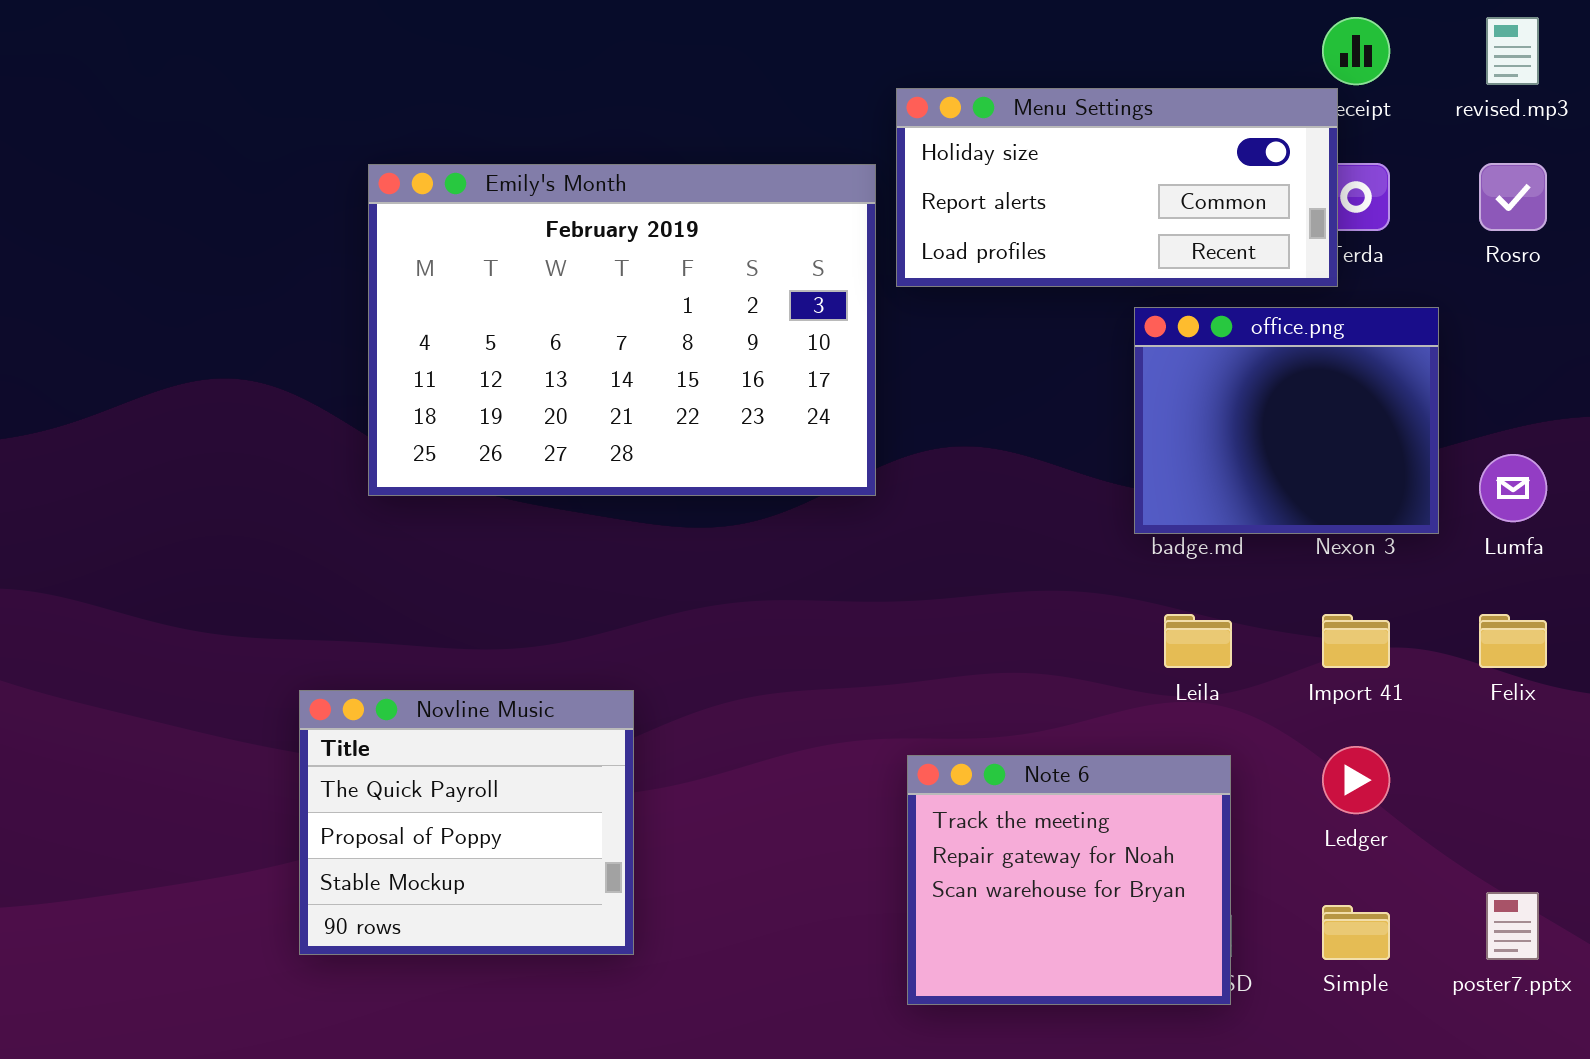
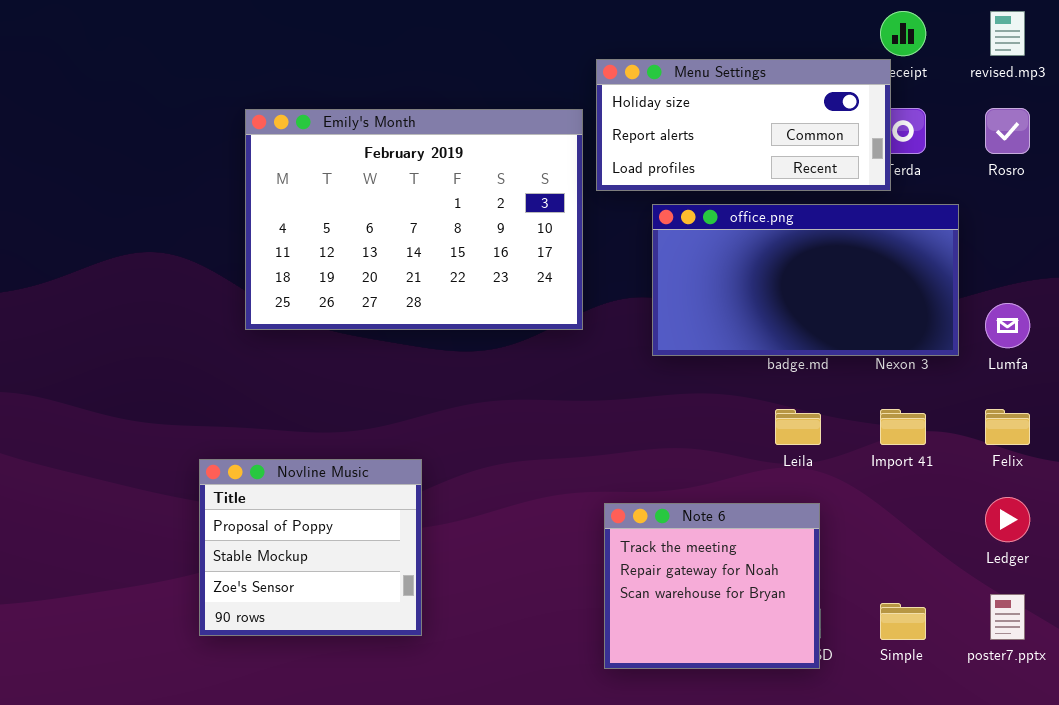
office.png: [1134,307,1439,534] -> [652,204,959,356], resized
Novline Music: [299,690,634,955] -> [199,459,422,636], scrolled down 1 row
Ledger: [1322,746,1390,814] -> [985,497,1030,542], moved

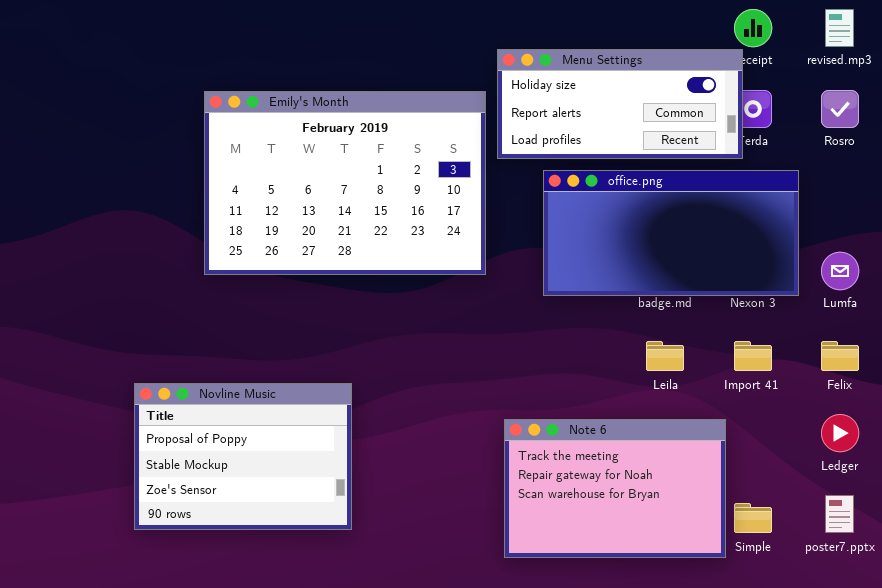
Novline Music: [199,459,422,636] -> [134,383,352,530], resized
Note 6: [604,503,820,669] -> [504,419,726,558], resized

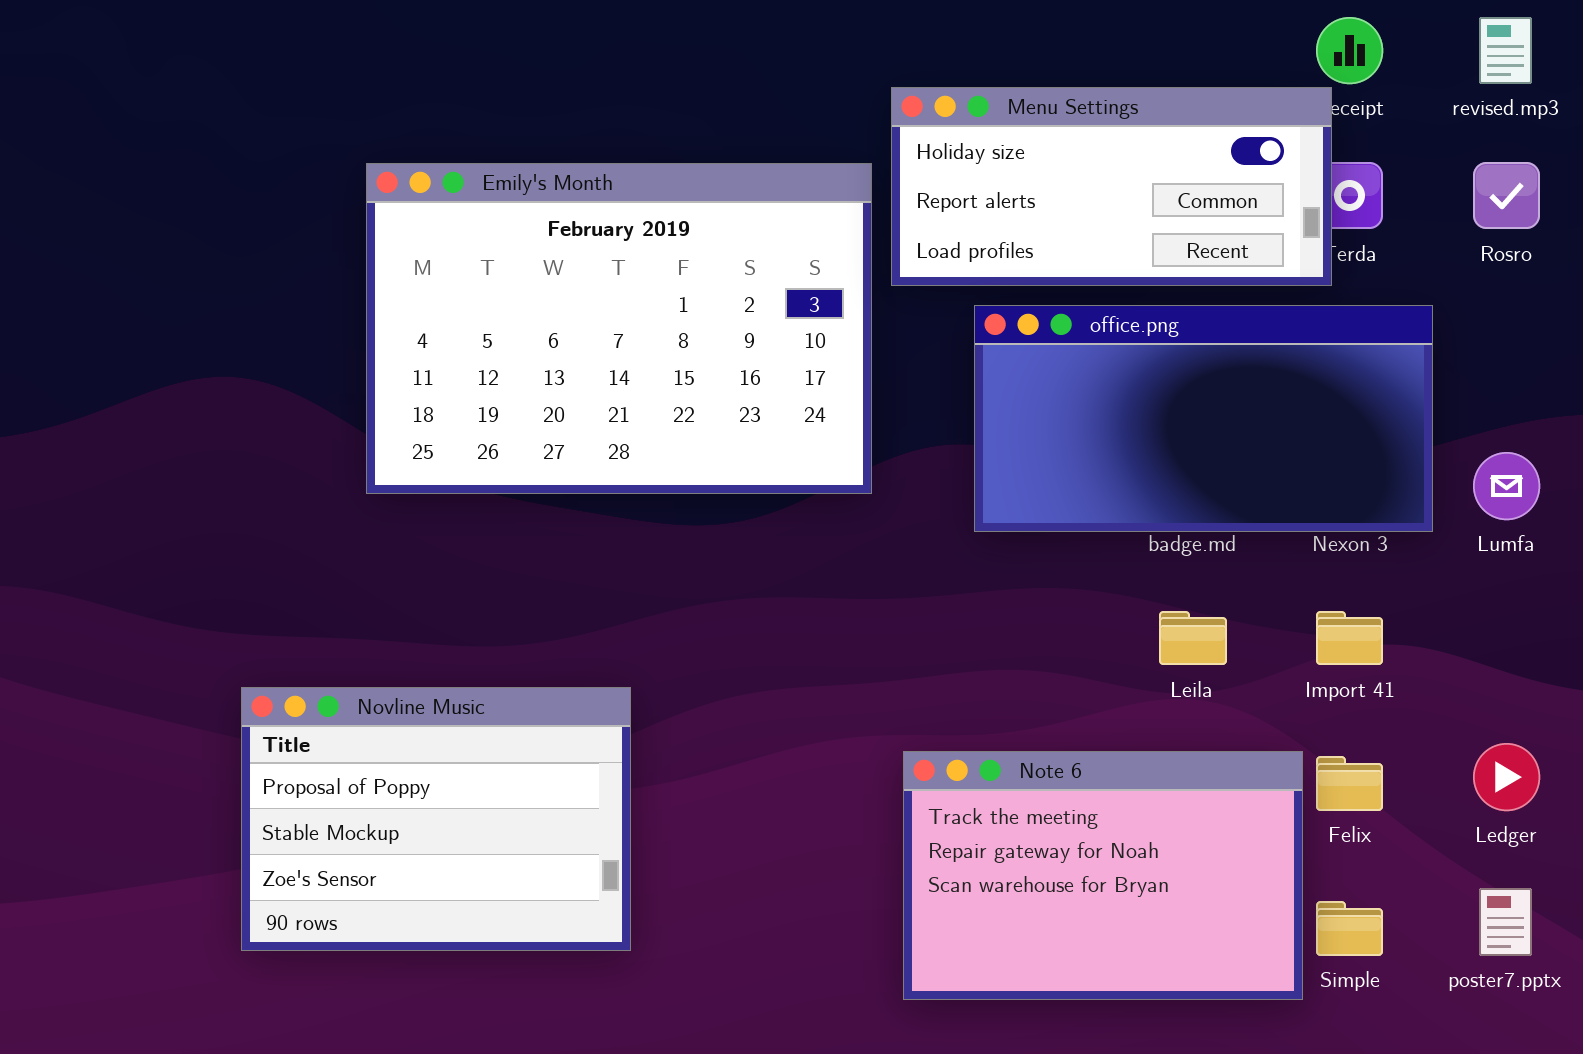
Felix: [821,341,859,371] -> [1316,756,1383,811], moved

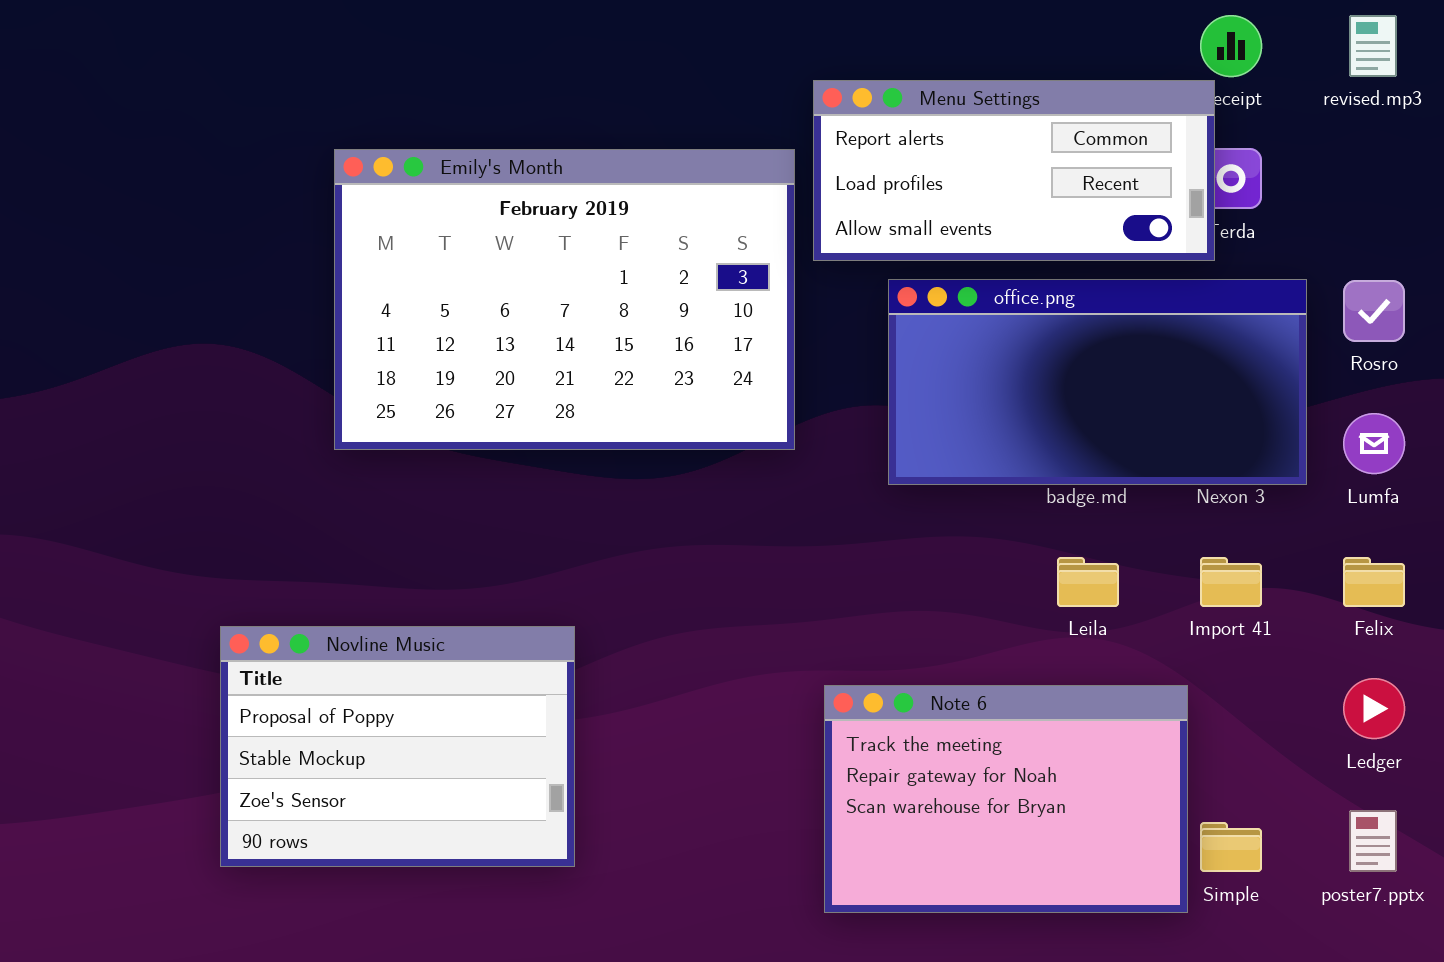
Menu Settings: [891,87,1332,286] -> [813,80,1215,261], scrolled down 1 row
Rosro: [1473,162,1540,229] -> [1343,280,1405,342], moved
Felix: [1316,756,1383,811] -> [1343,557,1405,607], moved

